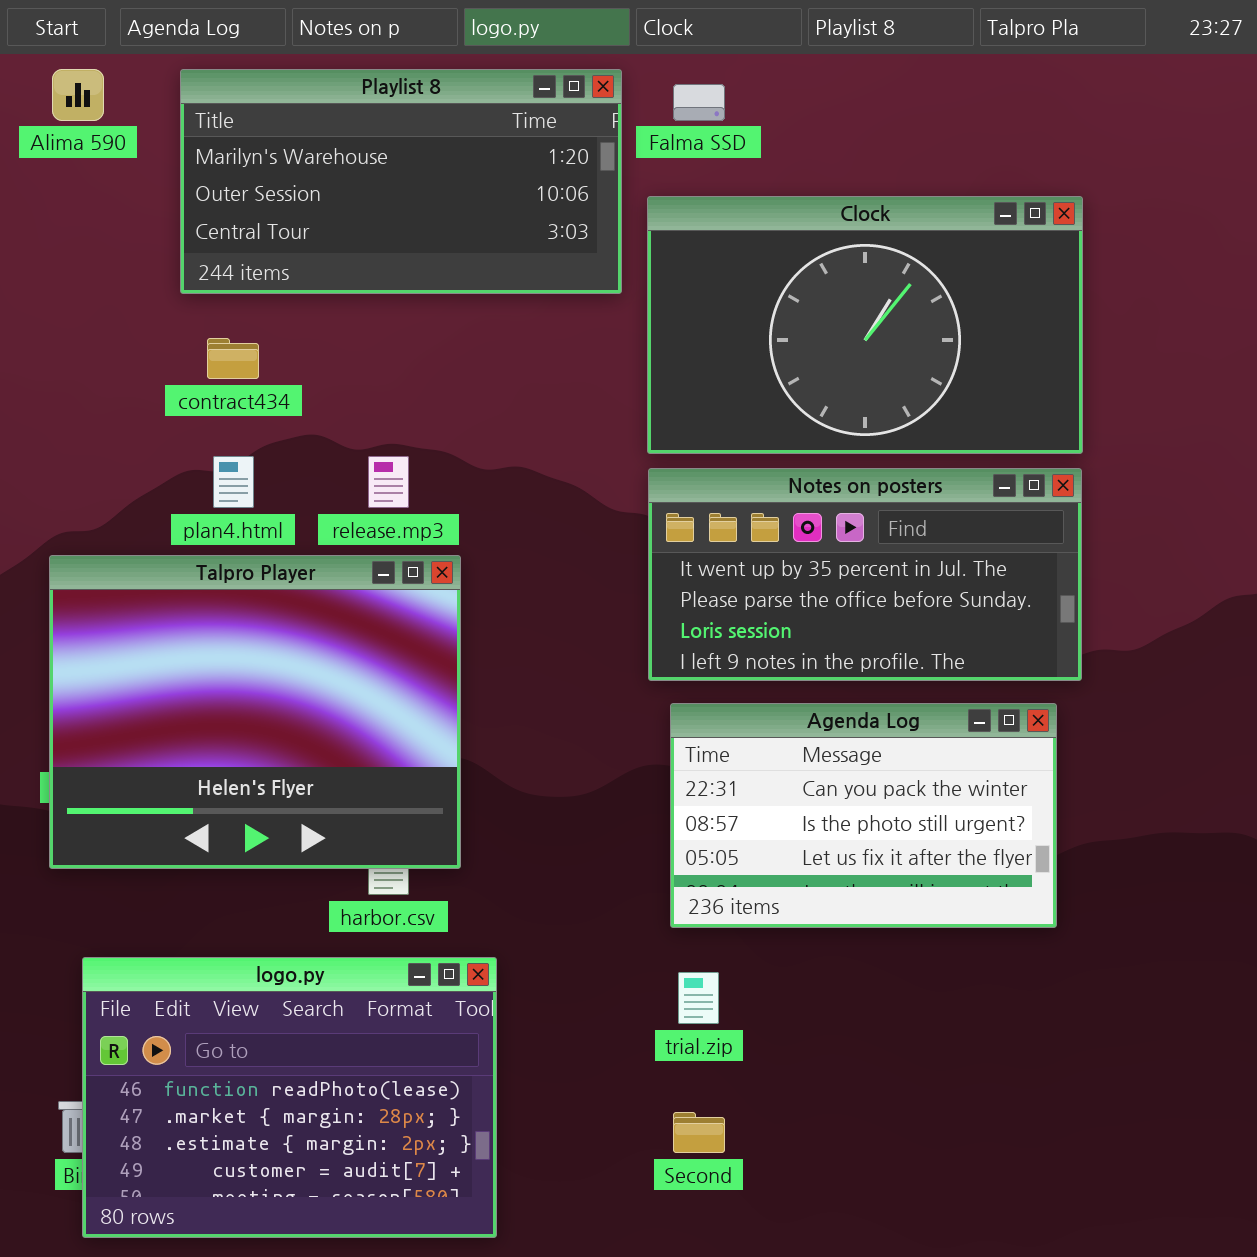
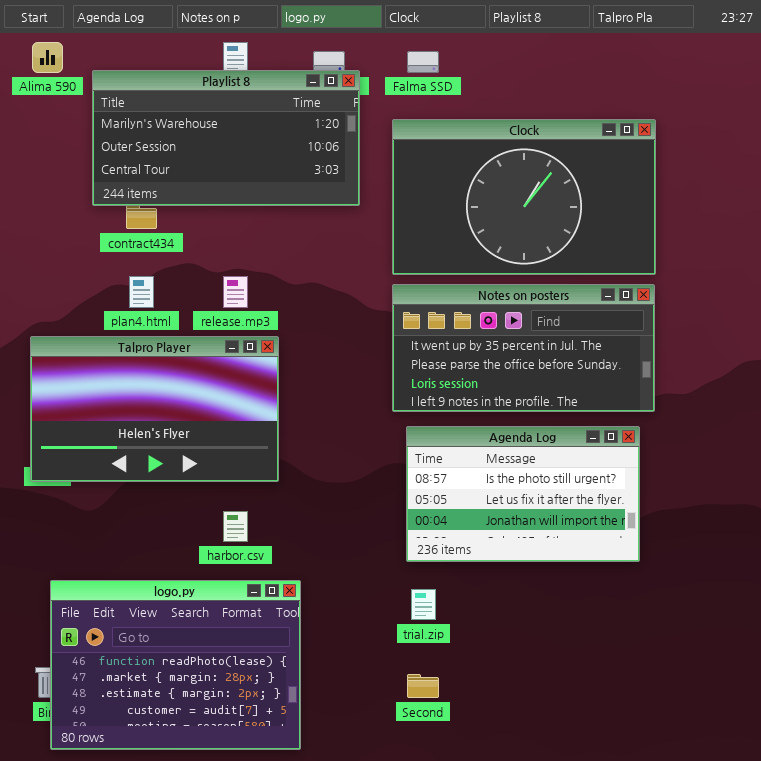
Playlist 8: [180,69,622,294] -> [92,70,360,206], moved
Talpro Player: [49,555,461,869] -> [30,336,279,482], resized
Agenda Log: [670,703,1057,928] -> [406,426,640,562], scrolled down 1 row

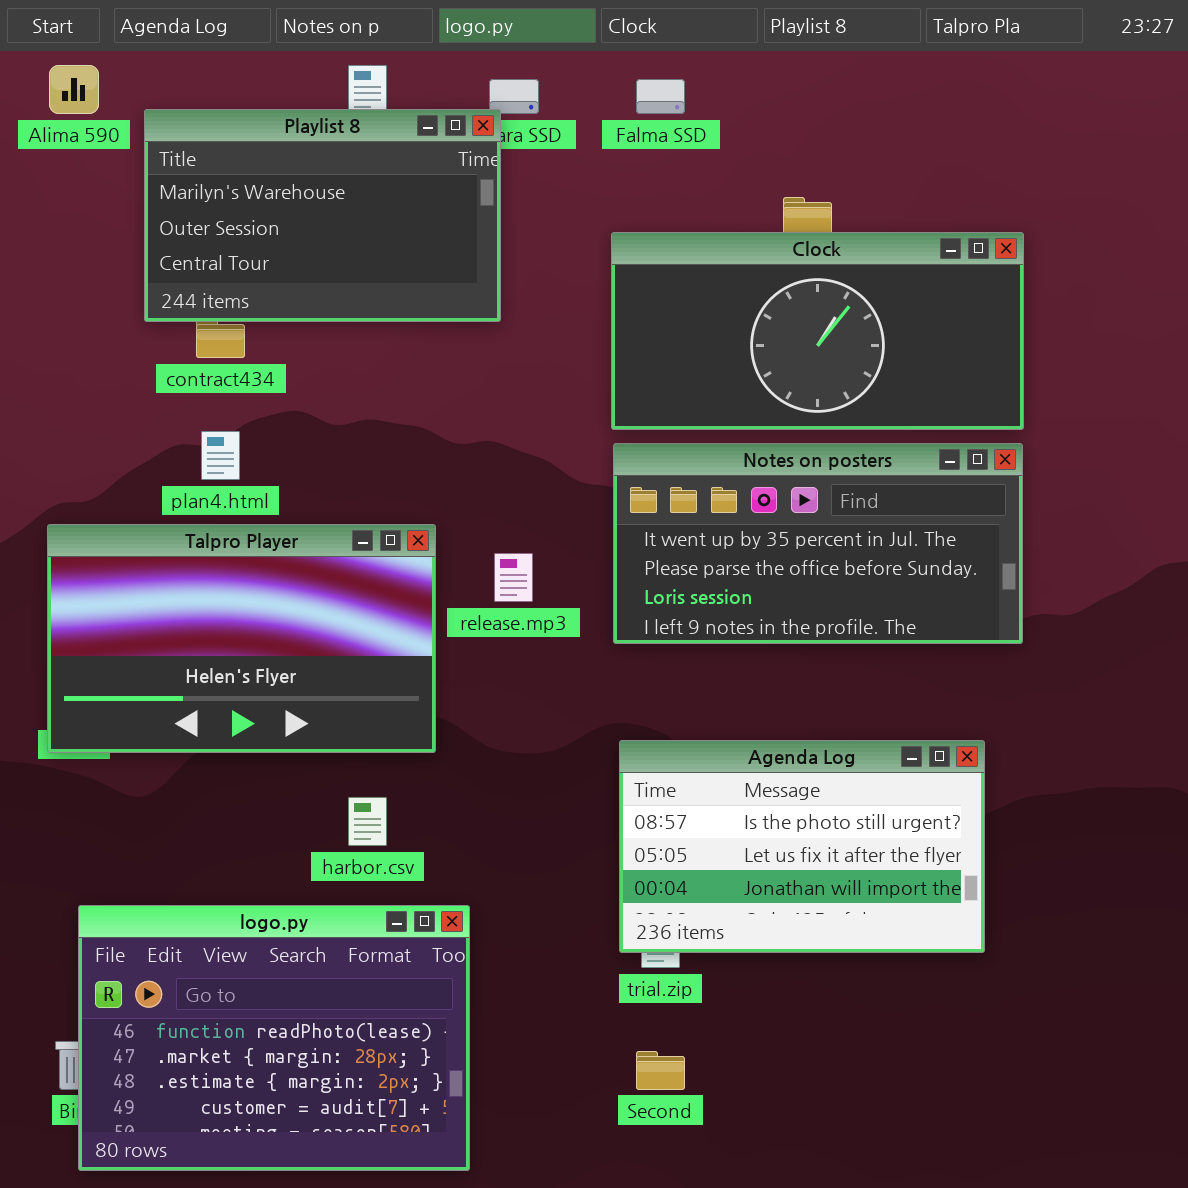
Playlist 8: [92,70,360,206] -> [144,109,501,322], resized
Clock: [392,119,656,275] -> [611,232,1024,430], resized
release.mp3: [223,276,248,308] -> [494,553,533,602], moved
Agenda Log: [406,426,640,562] -> [619,740,985,953], moved

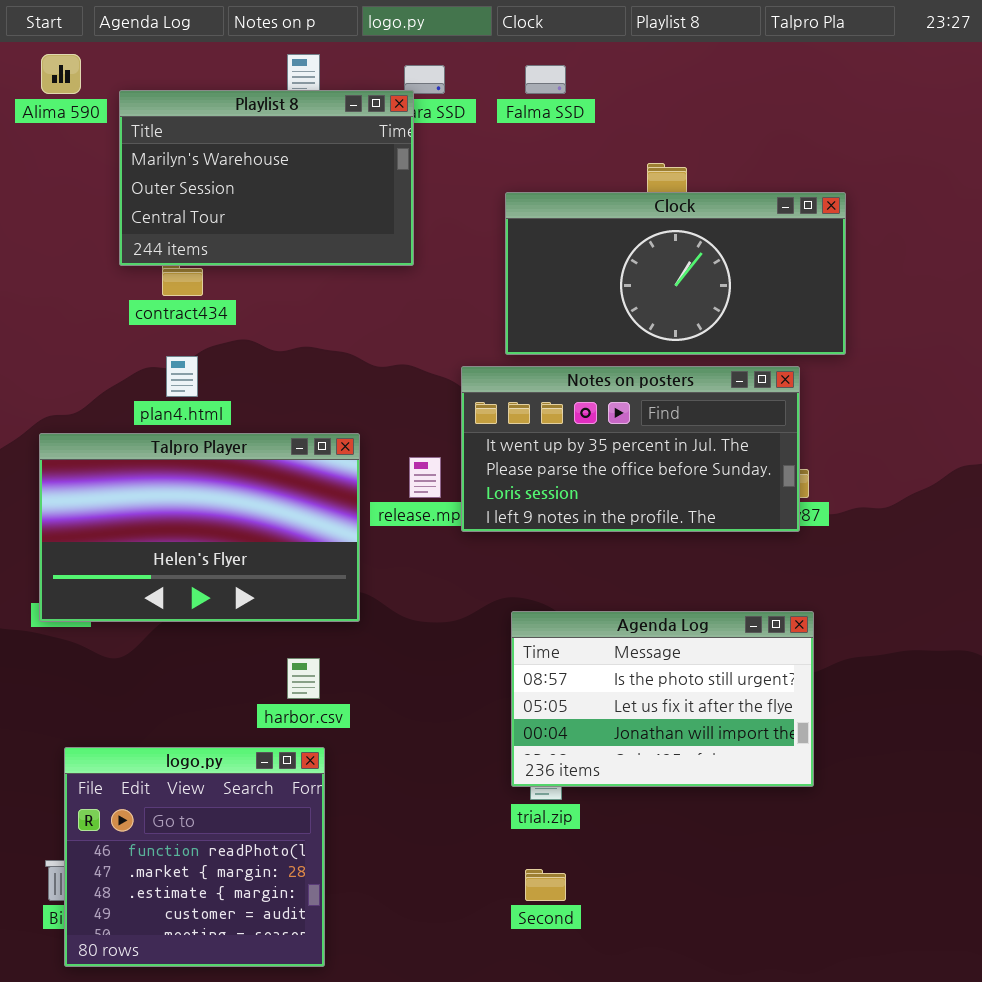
Notes on posters: [613,443,1023,644] -> [461,366,800,532], moved
logo.py: [78,905,470,1171] -> [64,747,325,967], resized

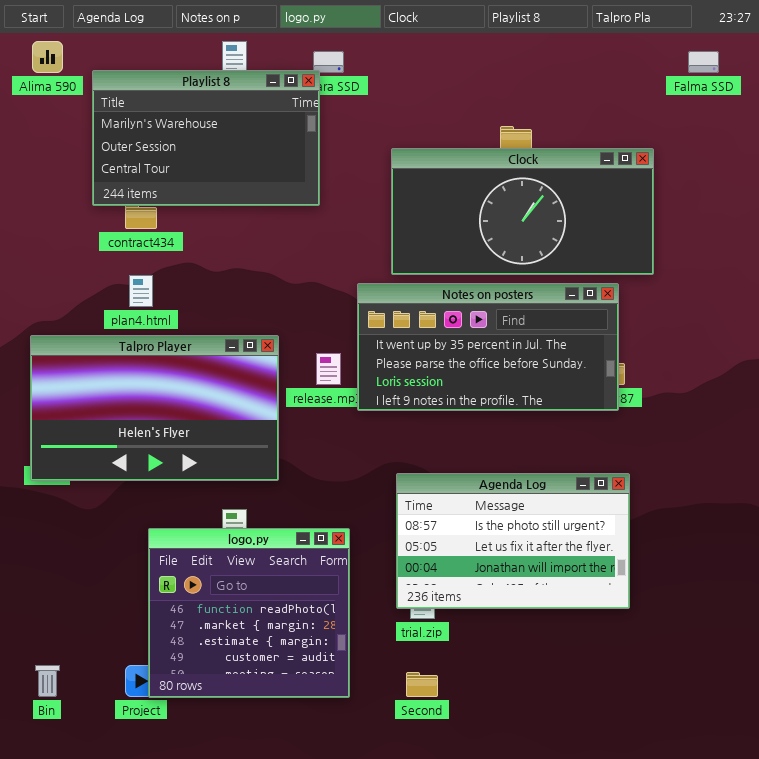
Falma SSD: [525,65,566,94] -> [688,51,719,73], moved
logo.py: [64,747,325,967] -> [148,528,350,698], moved

